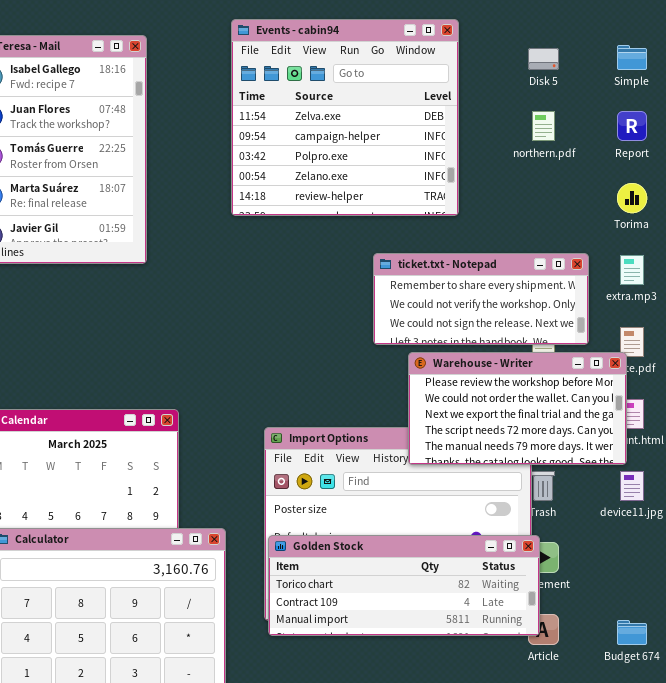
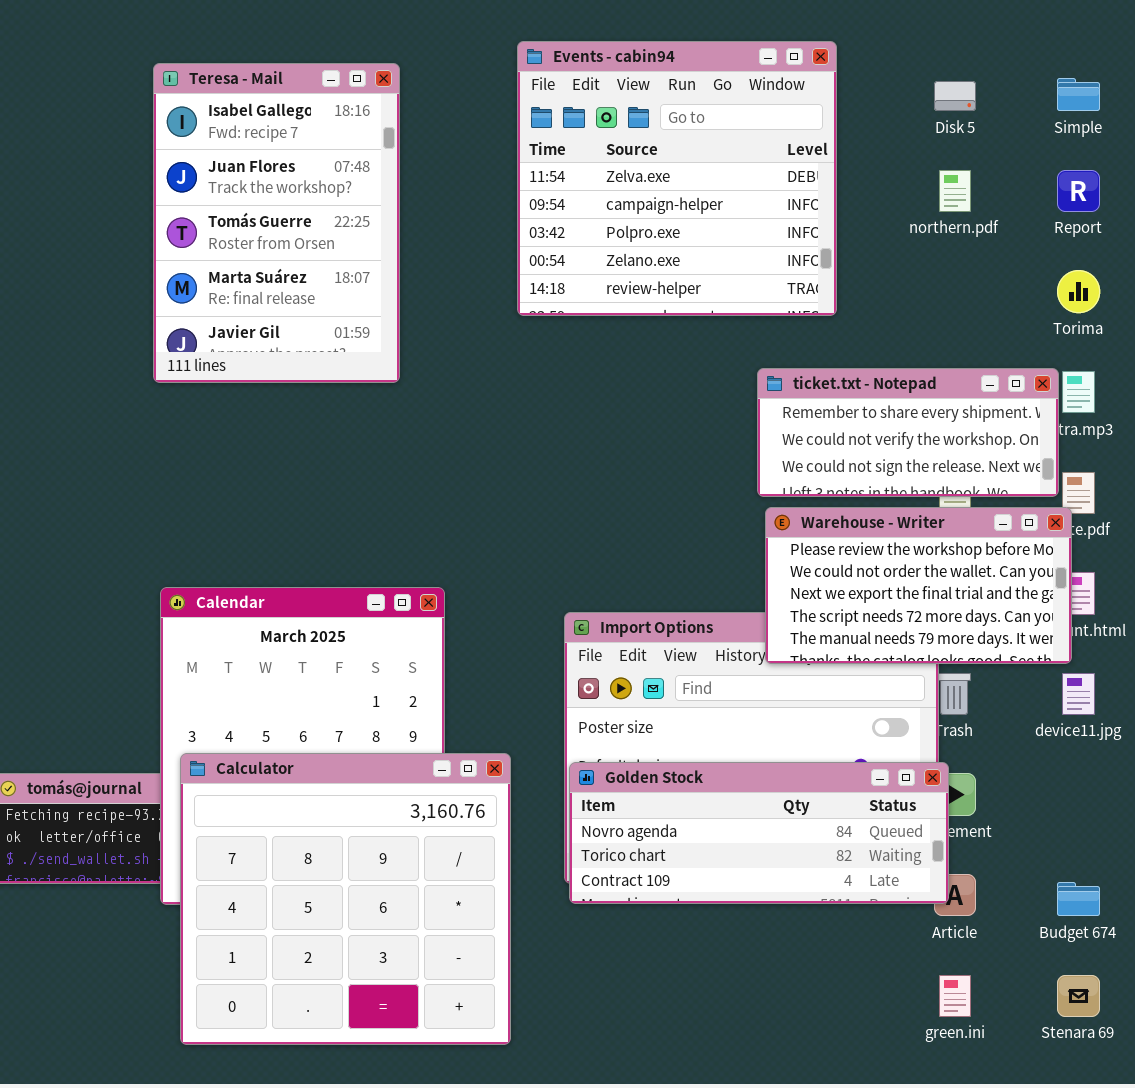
ticket.txt - Notepad: [373,253,589,345] -> [757,368,1059,497], moved
Golden Stock: [268,535,540,636] -> [569,762,949,904], scrolled up 1 row

